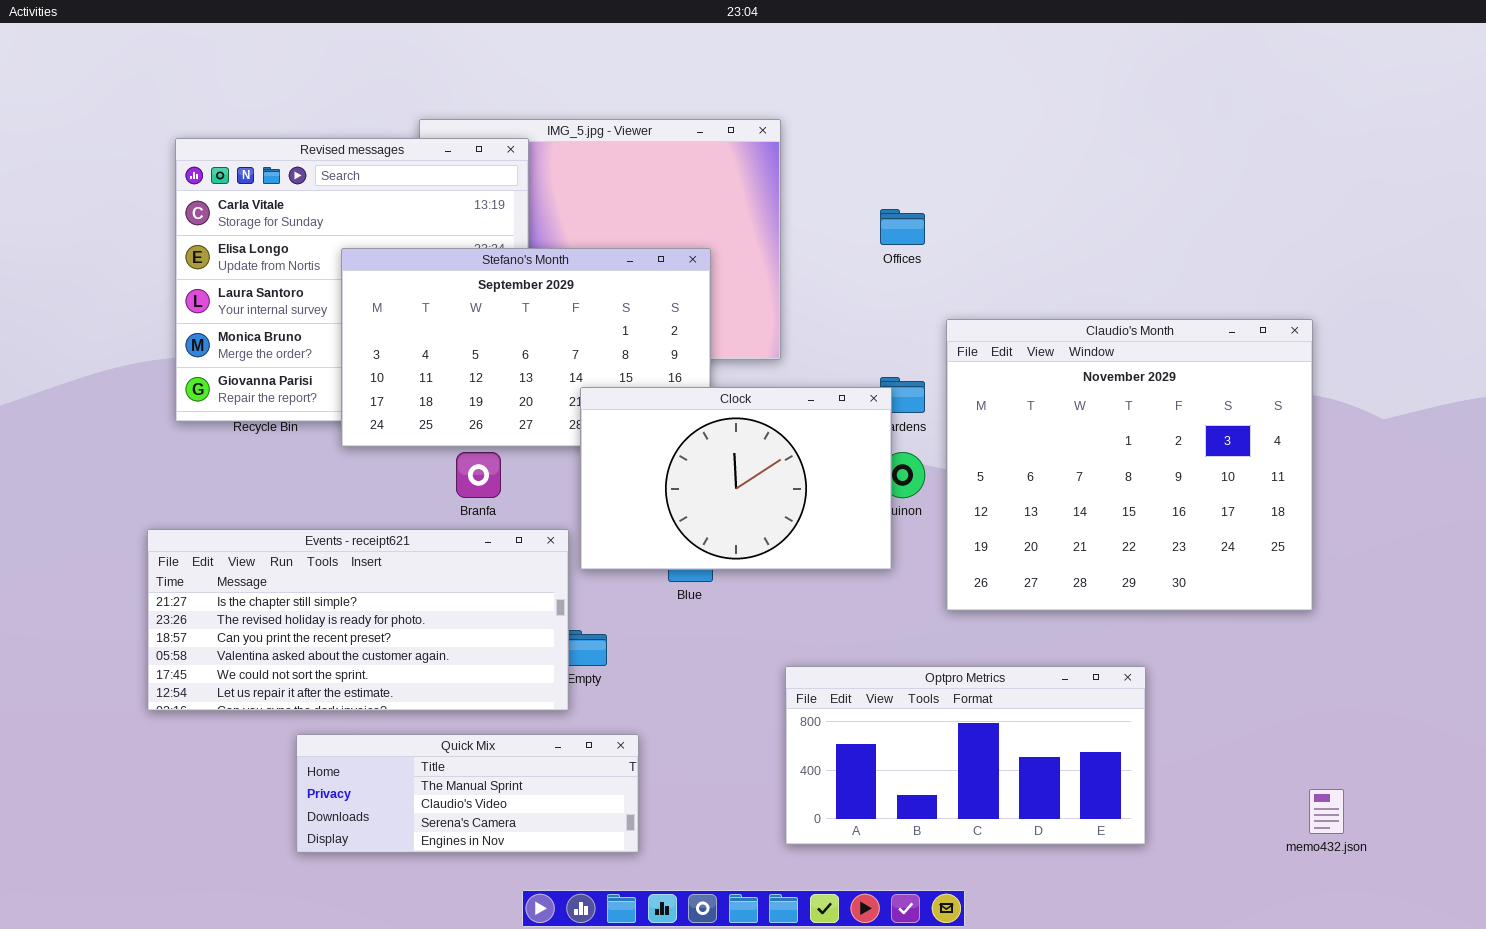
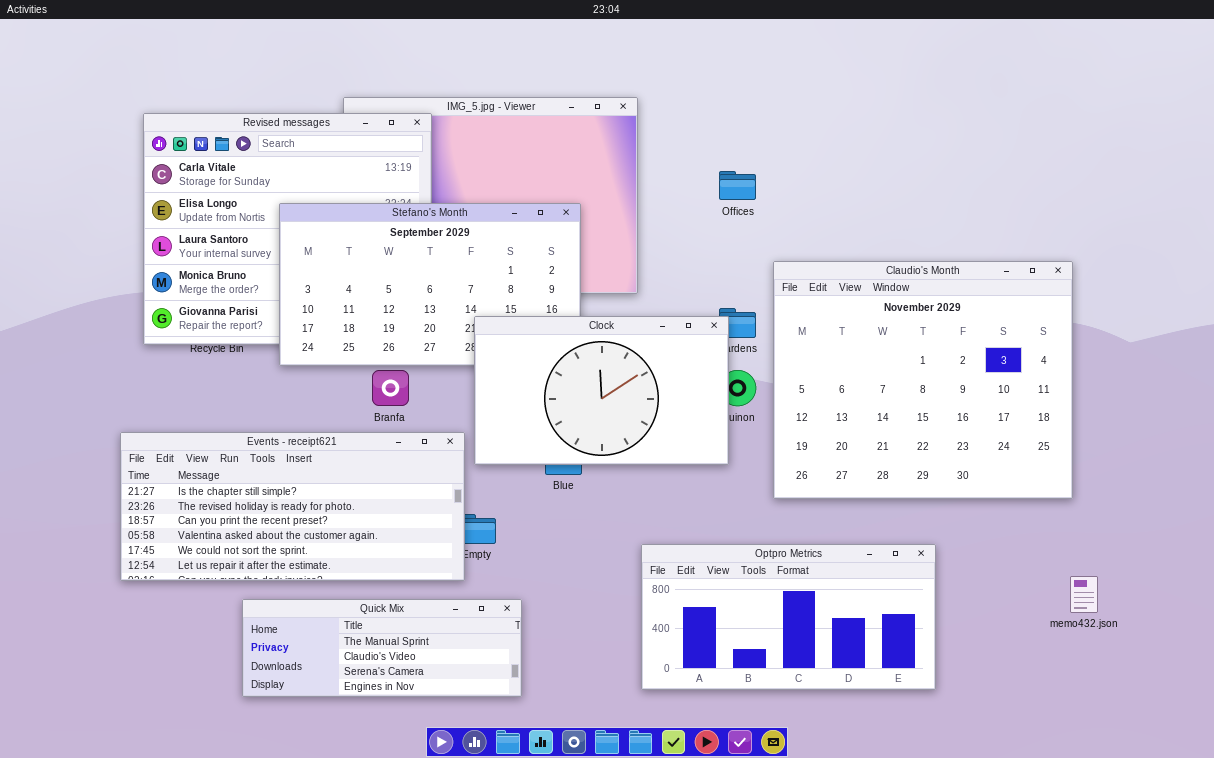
memo432.json: [1309,789,1344,834] -> [1070,576,1098,613], moved

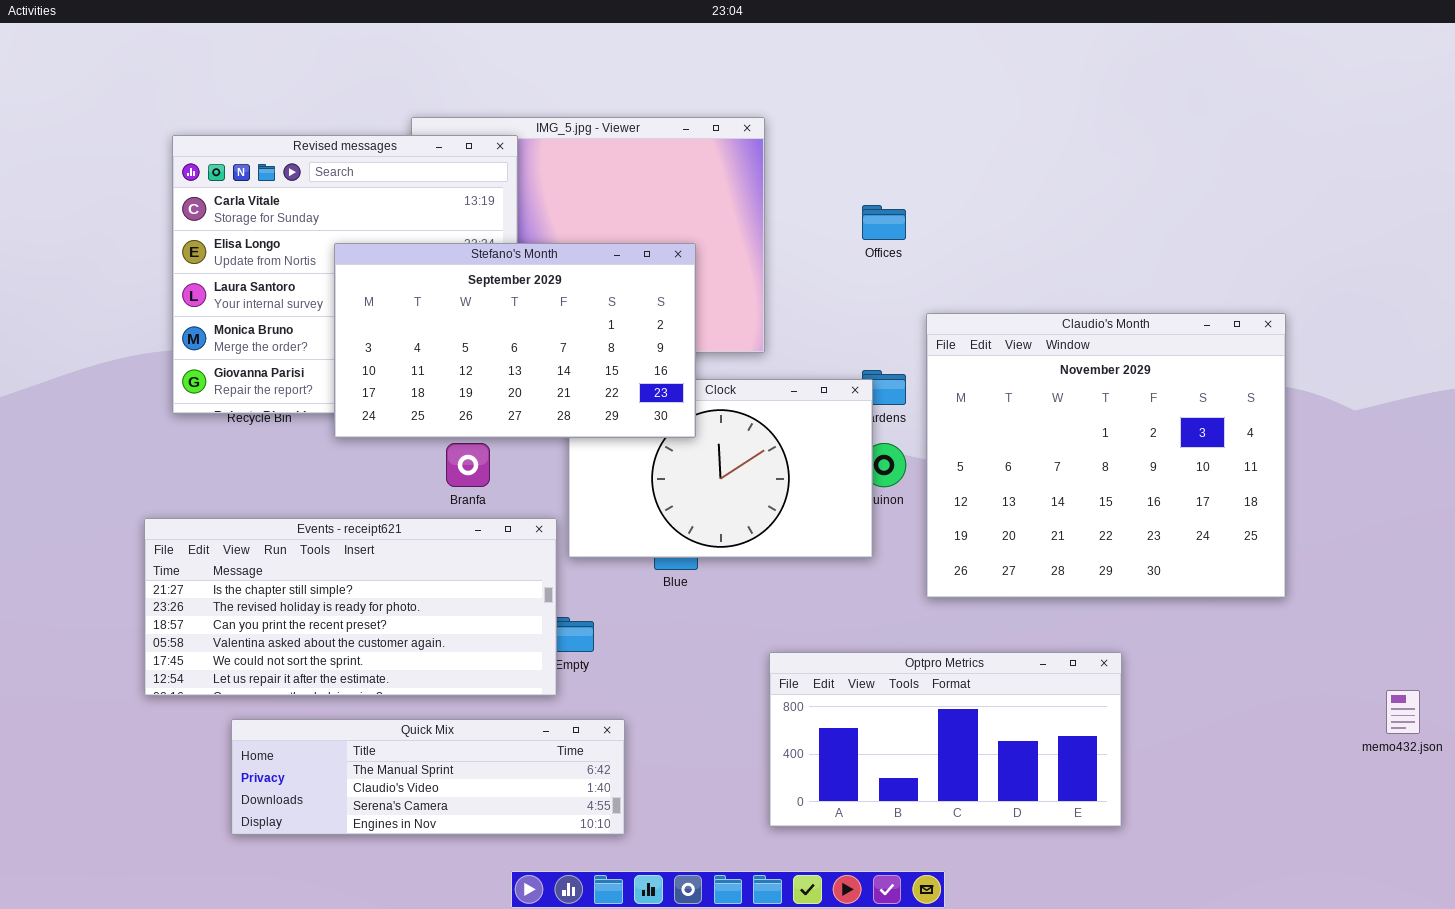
Stefano's Month: [279,203,581,366] -> [334,243,696,438], raised
memo432.json: [1070,576,1098,613] -> [1386,690,1420,734], moved
Quick Mix: [242,599,522,697] -> [231,719,625,835], resized

